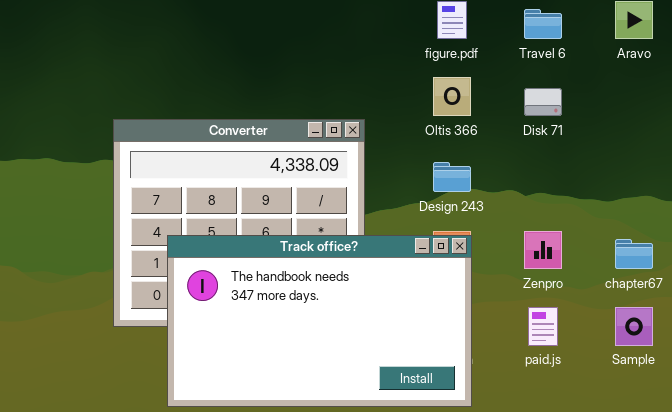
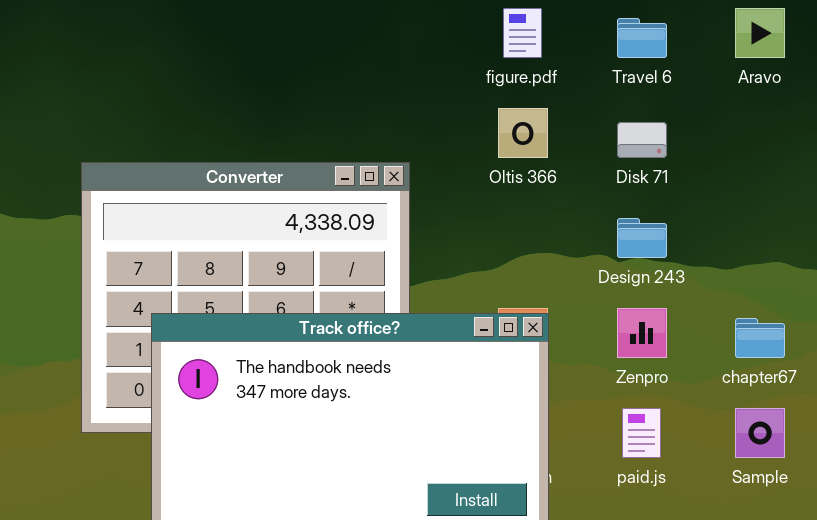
Design 243: [433,162,471,192] -> [617,218,667,258], moved

